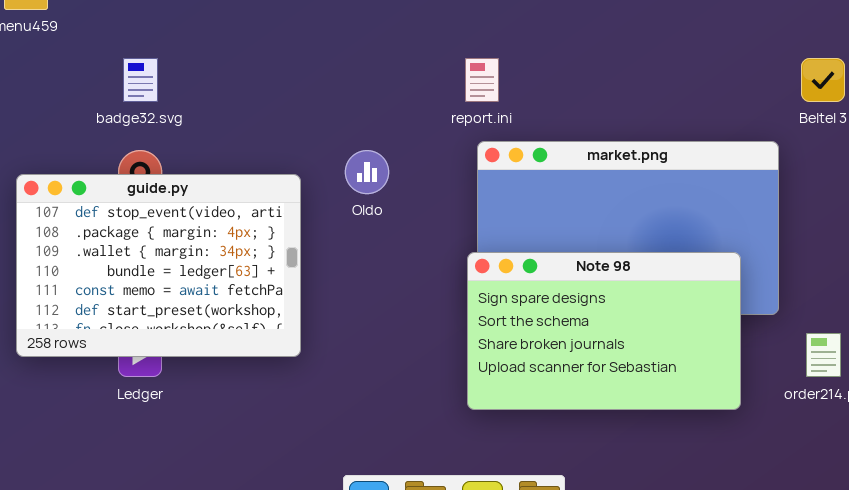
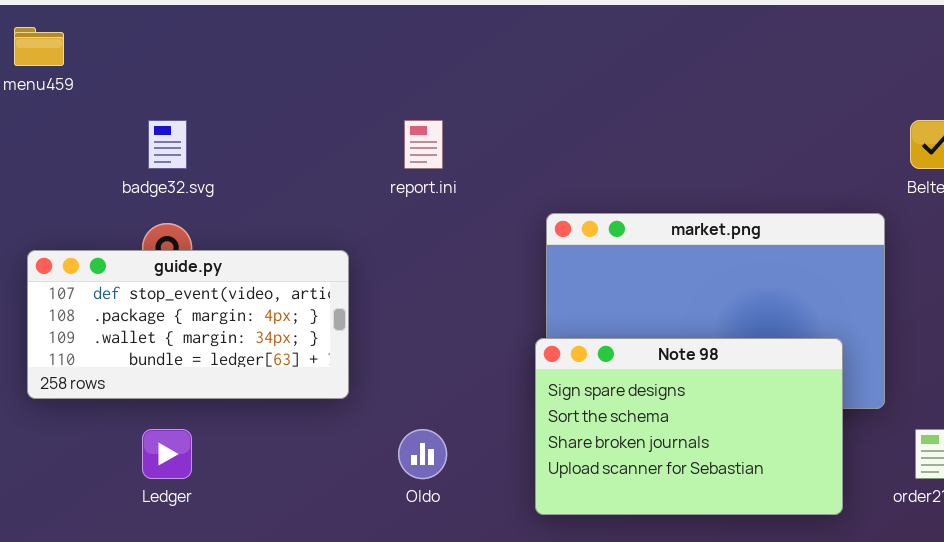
report.ini: [465,58,499,102] -> [404,120,443,169], moved
Oldo: [345,150,389,194] -> [398,429,447,479], moved
guide.py: [16,174,301,357] -> [27,250,349,399], resized

